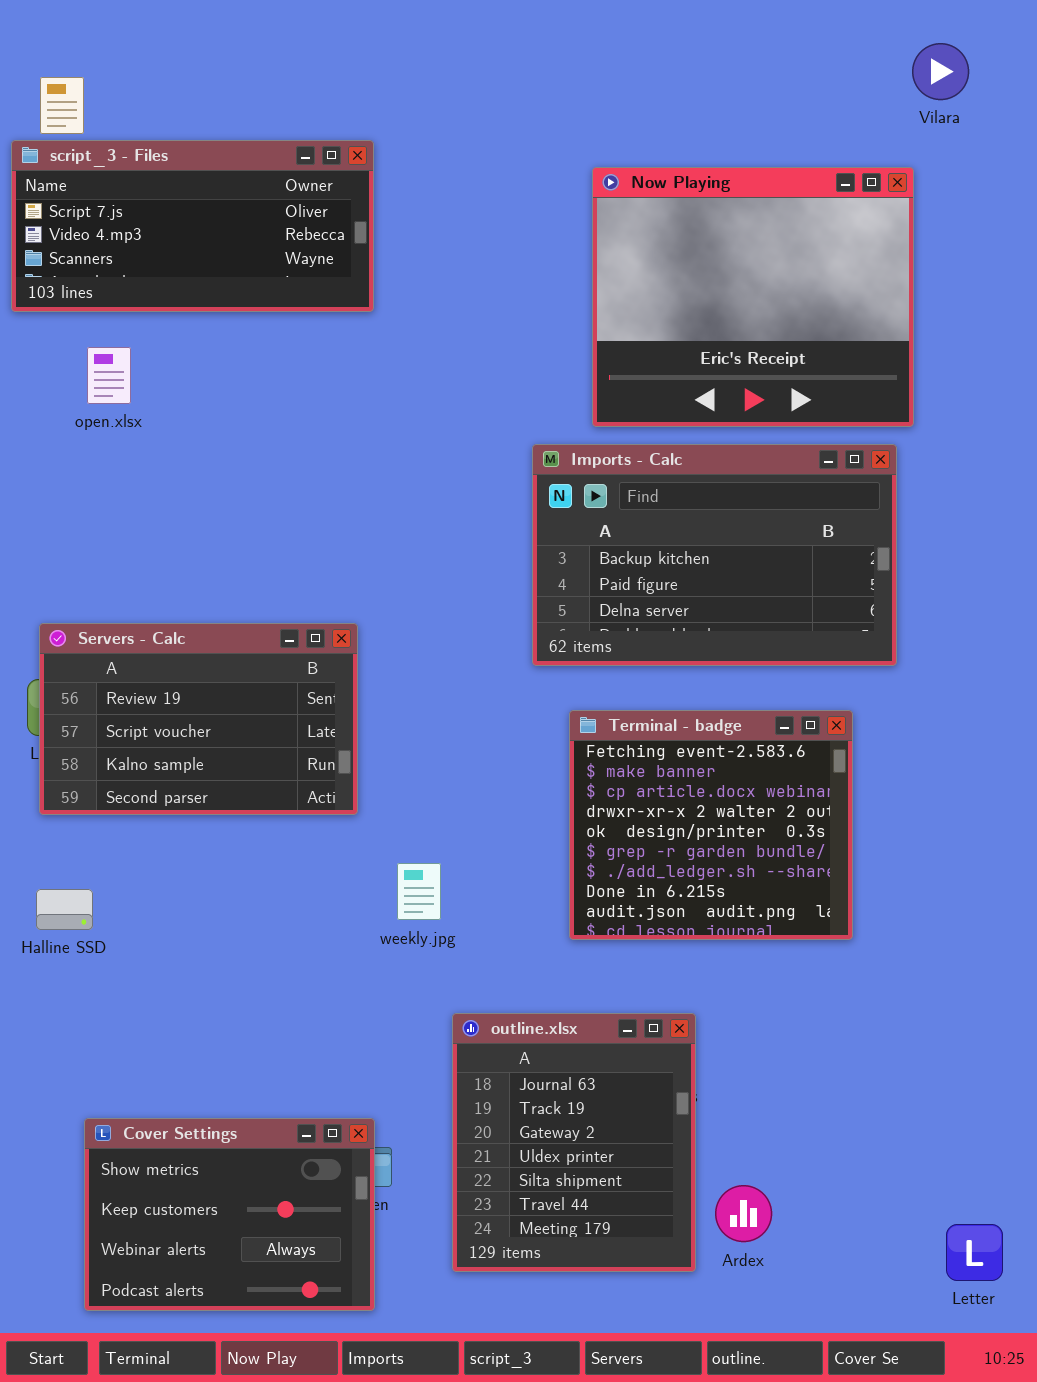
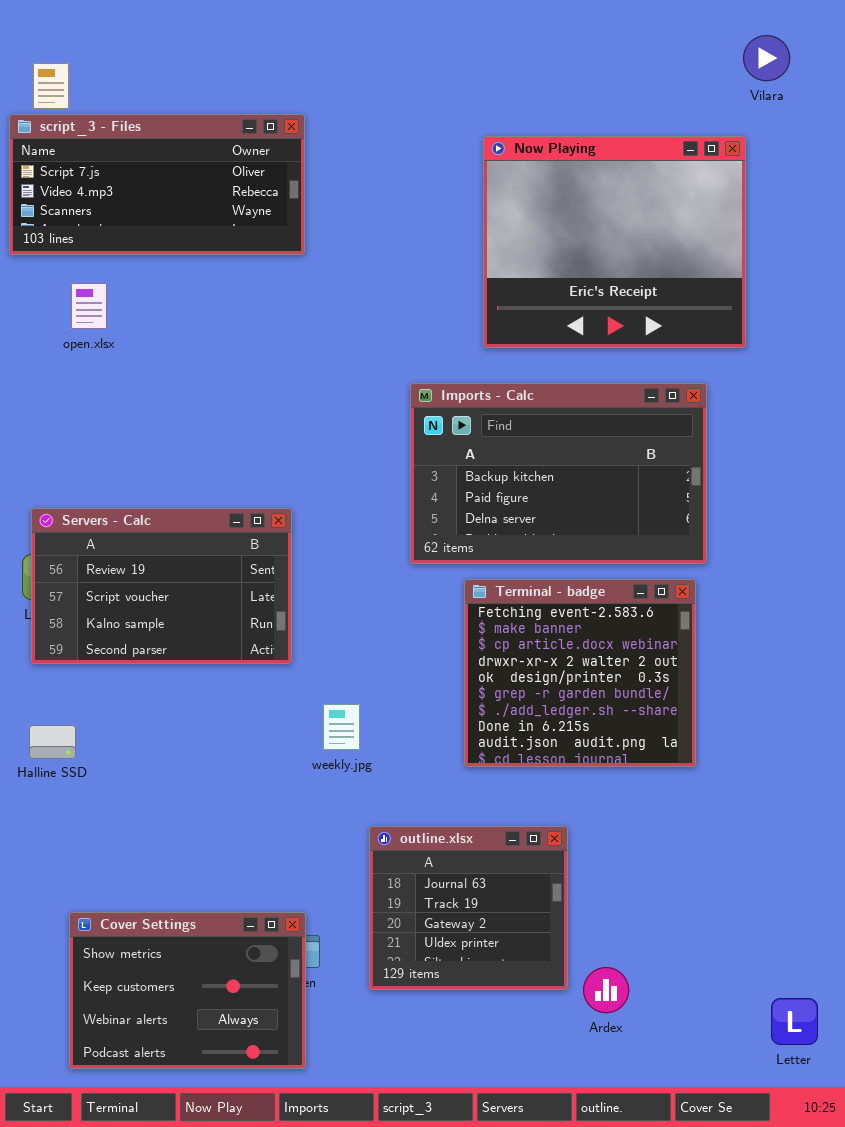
Imports - Calc: [532,444,897,666] -> [410,383,707,564], moved
outline.xlsx: [452,1013,696,1272] -> [369,826,568,990], resized

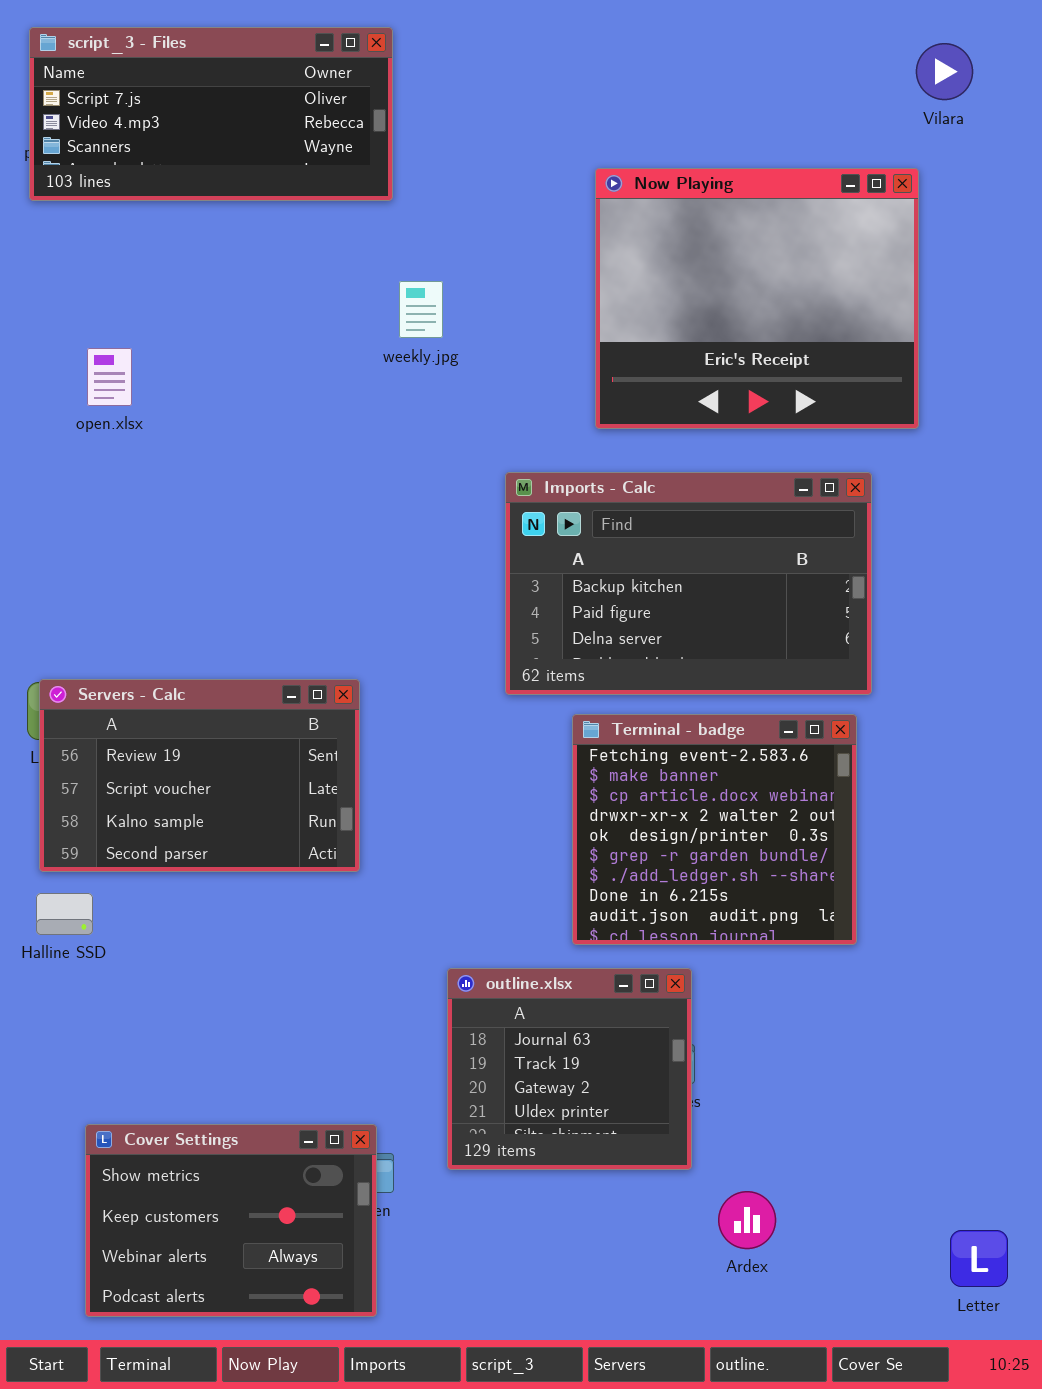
script_3 - Files: [9,114,305,255] -> [29,27,393,201], moved
Servers - Calc: [31,508,292,664] -> [39,679,360,872], moved
weekly.jpg: [323,704,360,750] -> [399,281,443,338], moved
outline.xlsx: [369,826,568,990] -> [447,968,692,1170], moved

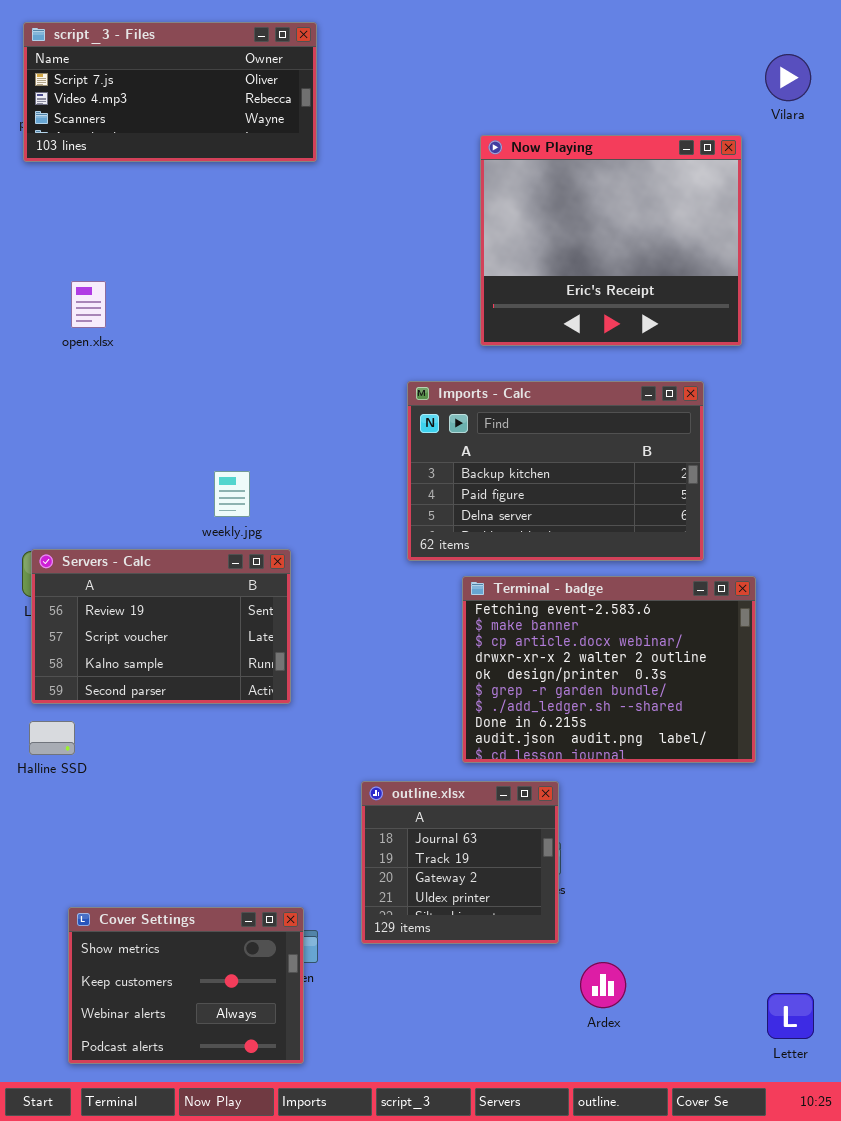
Vilara: [916,43,973,100] -> [765,54,811,101], moved
weekly.jpg: [399,281,443,338] -> [214,471,250,517], moved
Terminal - badge: [572,714,857,945] -> [462,576,756,763], resized

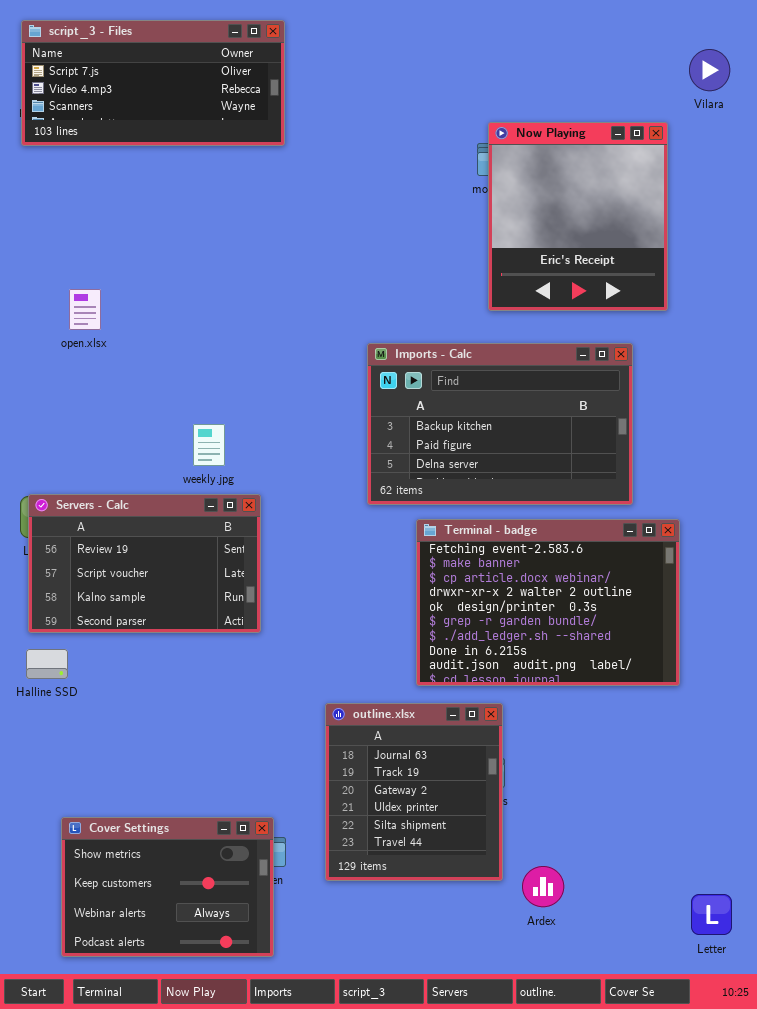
Now Playing: [480,135,742,346] -> [488,122,668,311], resized
open.xlsx: [71,281,106,328] -> [69,289,101,330], moved
outline.xlsx: [361,781,559,944] -> [325,703,503,881], resized

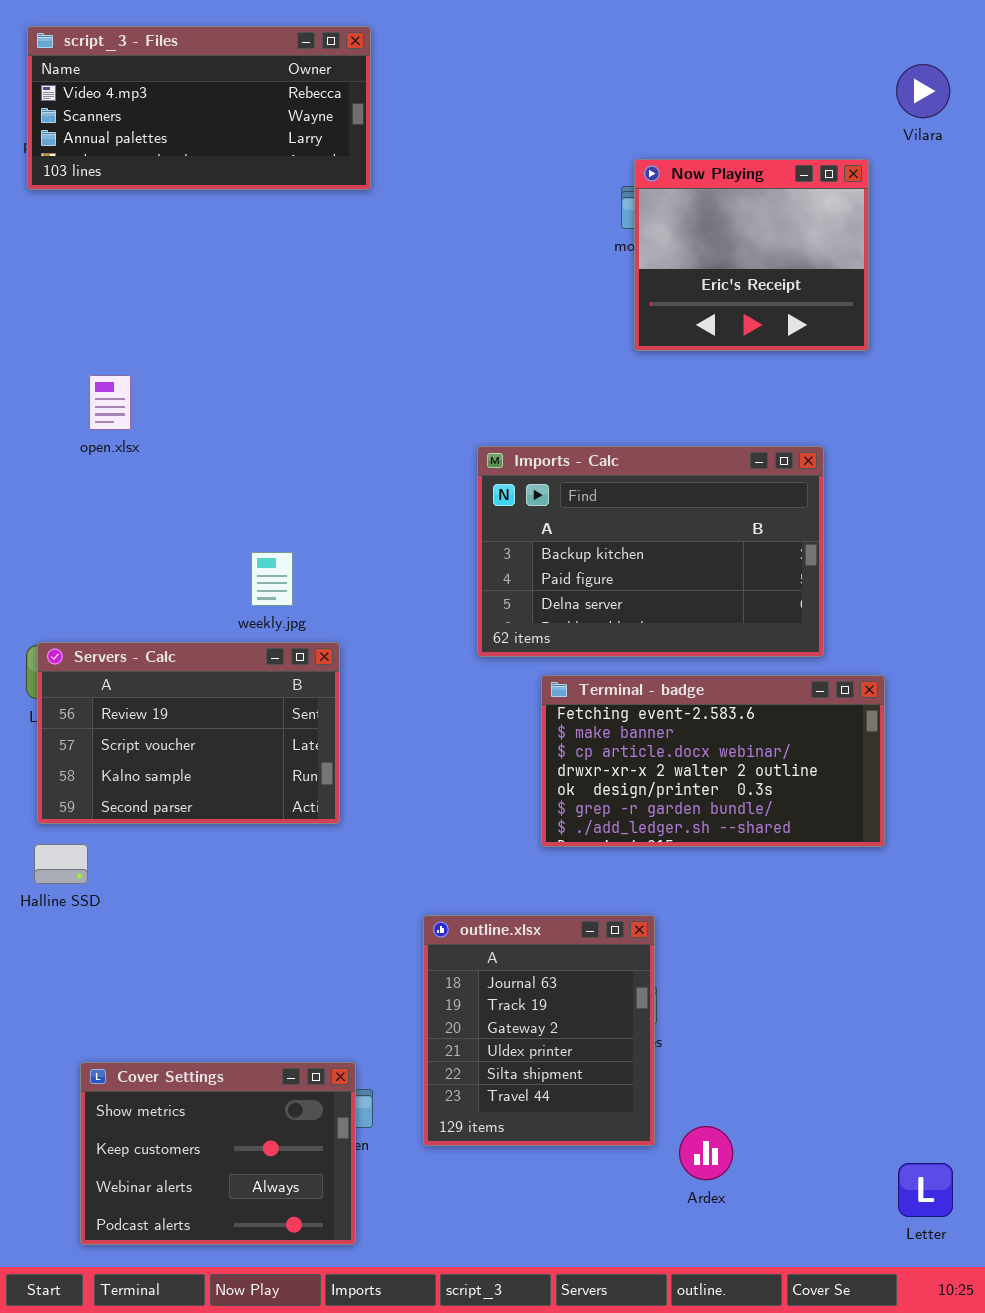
script_3 - Files: [21,20,285,146] -> [27,26,371,190], scrolled down 1 row
Now Playing: [488,122,668,311] -> [634,159,869,351], resized
Terminal - badge: [416,519,680,686] -> [541,675,885,847], resized

